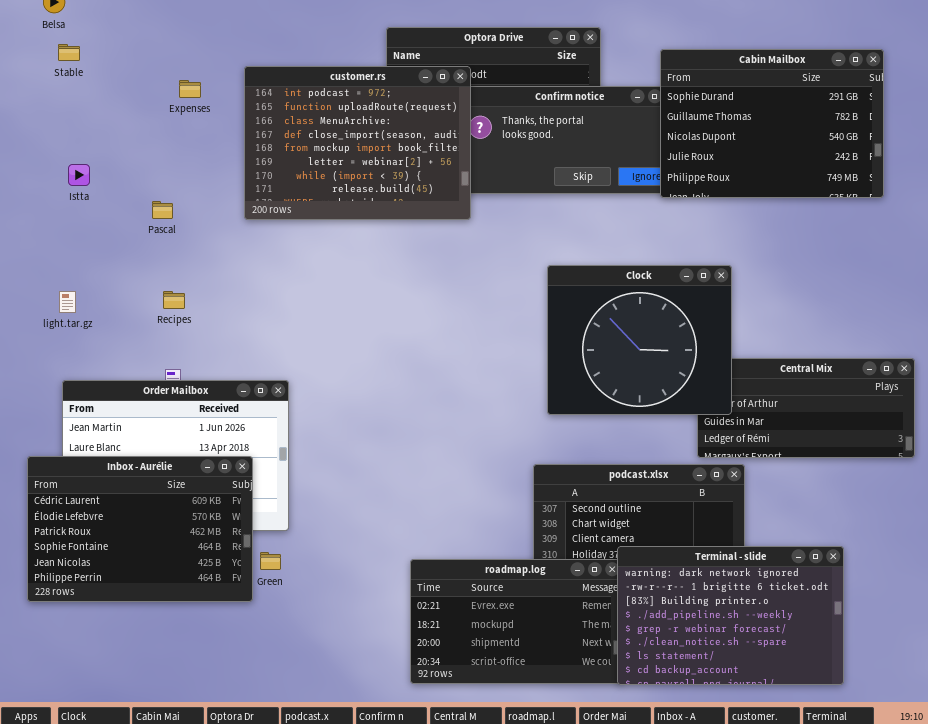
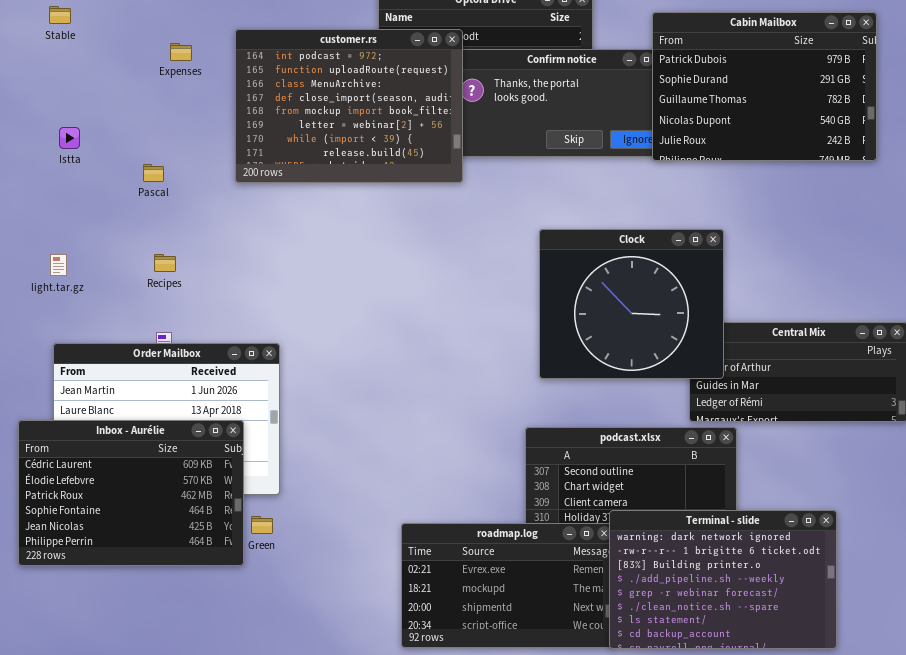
Cabin Mailbox: [660,49,884,198] -> [652,12,877,161], scrolled up 1 row

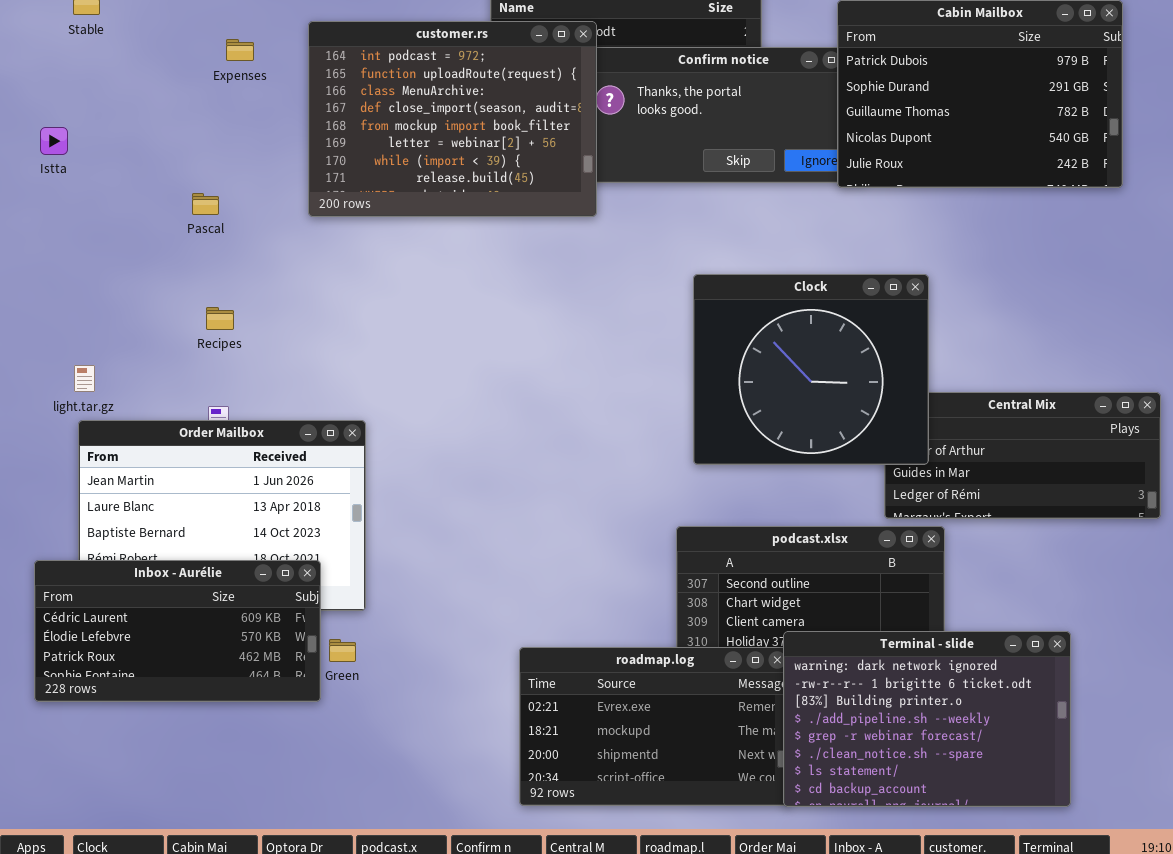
Istta: [59,127,80,149] -> [40,127,68,155], moved
light.tar.gz: [50,254,67,276] -> [74,365,95,392], moved
Inbox - Aurélie: [18,420,244,566] -> [34,560,321,702], resized

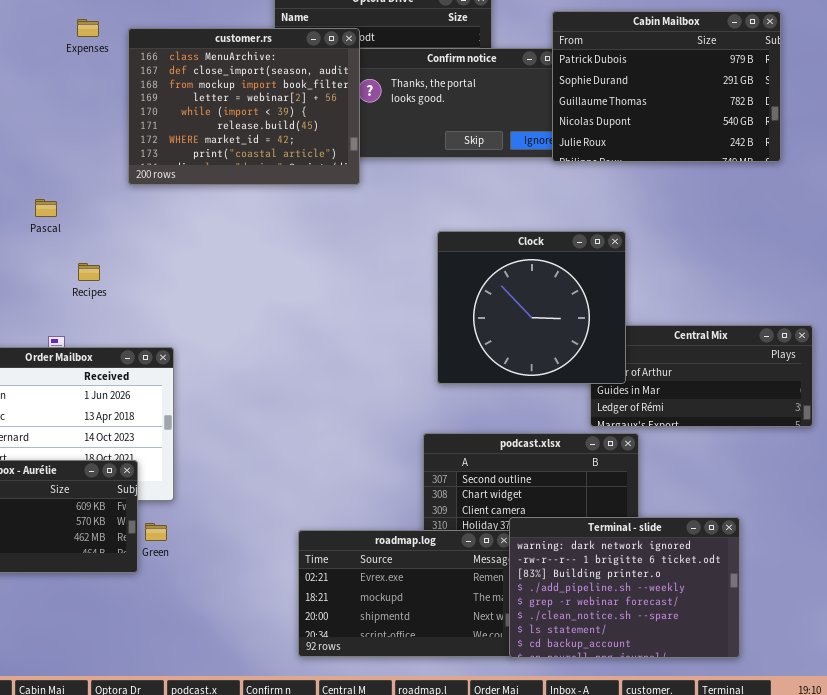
customer.rs: [308,21,597,217] -> [128,28,360,185], scrolled down 2 rows
Expenses: [226,39,254,61] -> [77,19,99,37], moved
Pascal: [192,193,219,215] -> [35,199,57,217], moved
Recipes: [206,307,234,330] -> [78,263,100,281], moved

